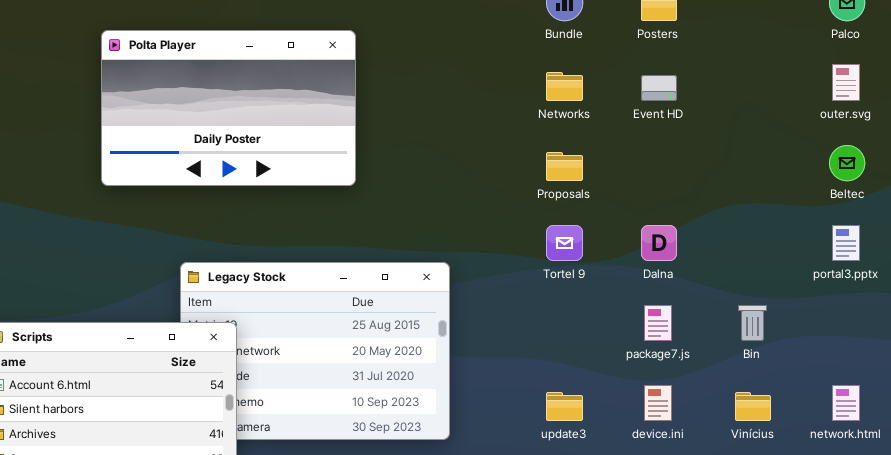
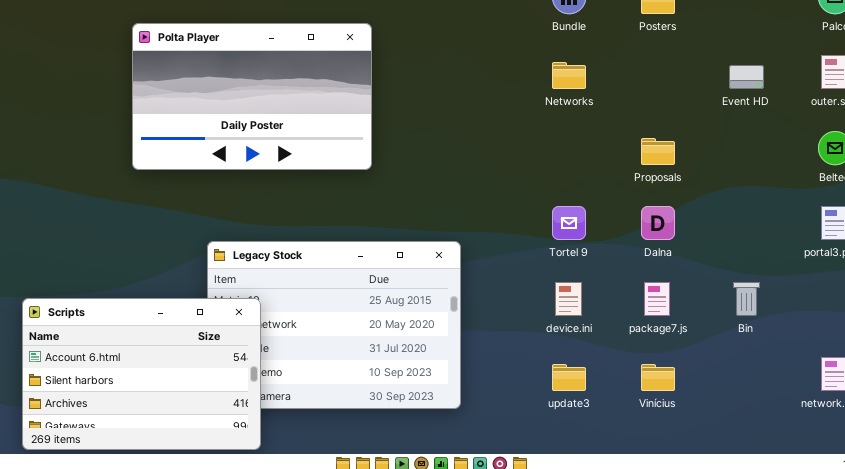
Event HD: [641,75,677,101] -> [729,65,764,89], moved
Proposals: [546,152,583,181] -> [641,138,675,165], moved
device.ini: [644,385,672,421] -> [555,282,582,316], moved
Vinícius: [735,392,771,421] -> [641,364,675,391], moved

